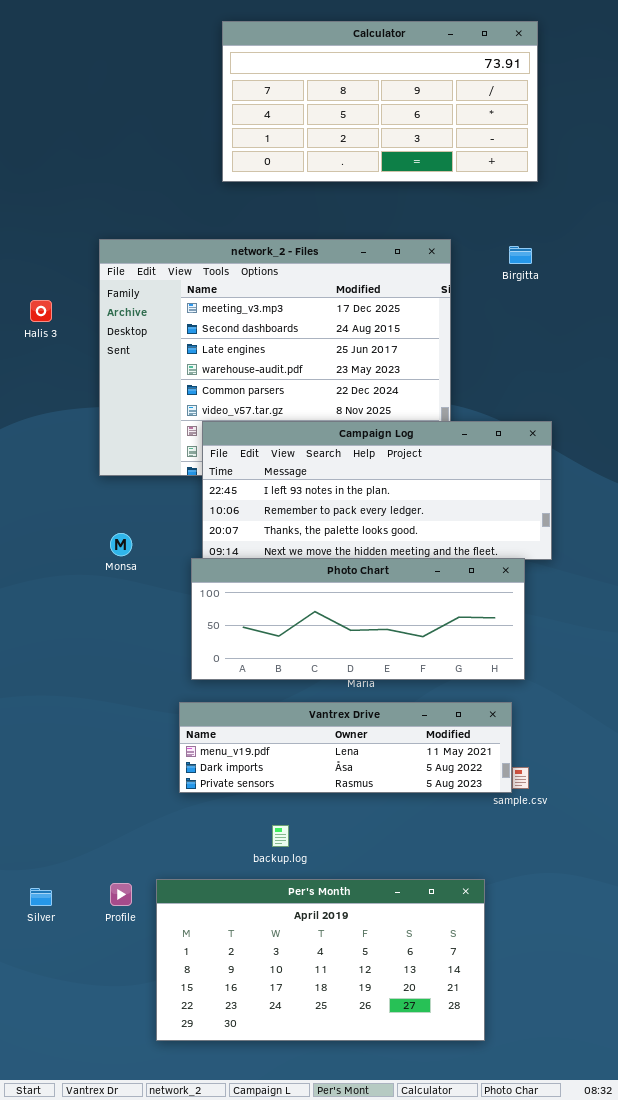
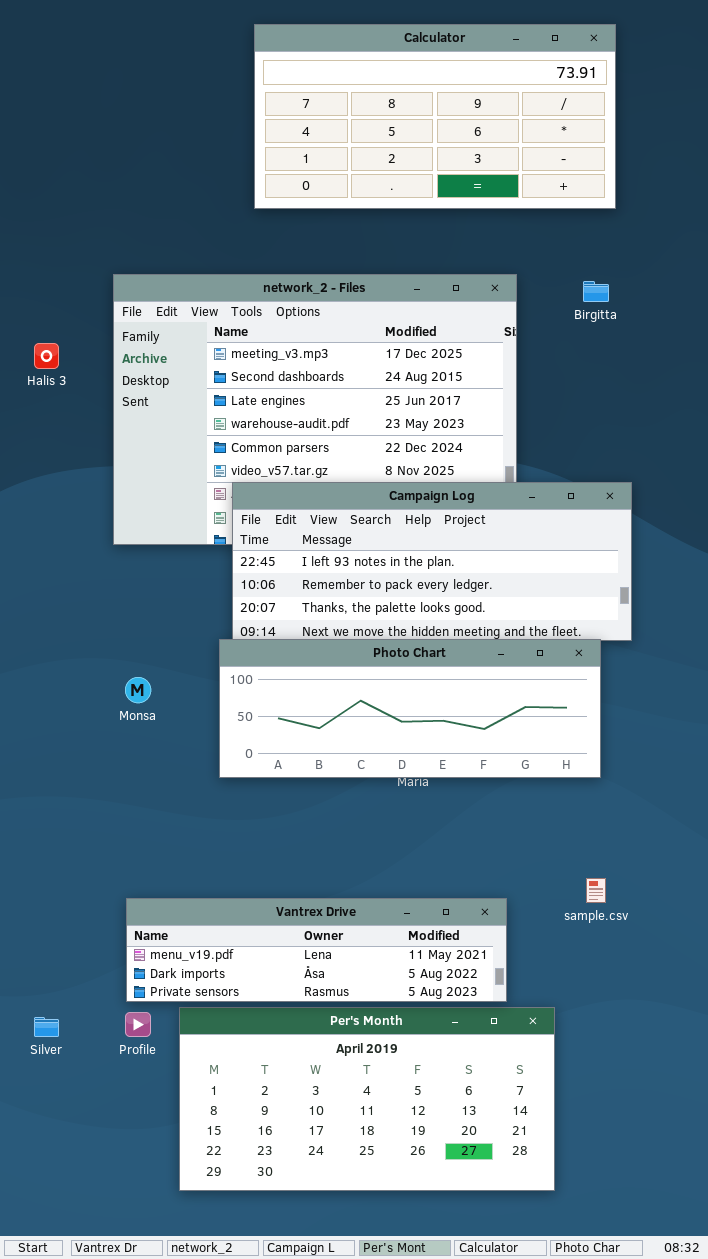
Monsa: [110,533,132,556] -> [125,677,151,703], moved
Vantrex Drive: [179,702,512,793] -> [126,898,507,1002], moved

